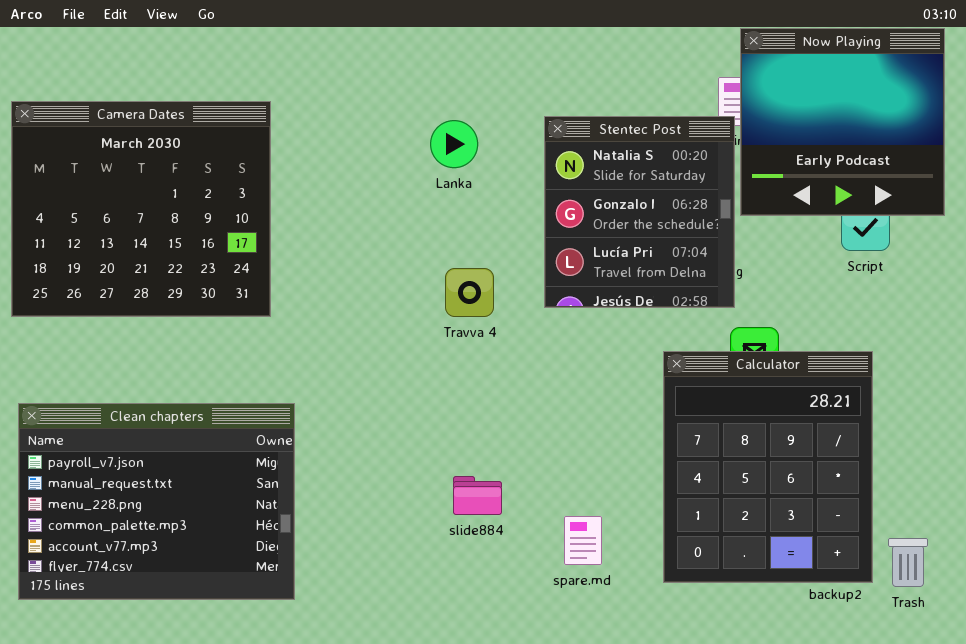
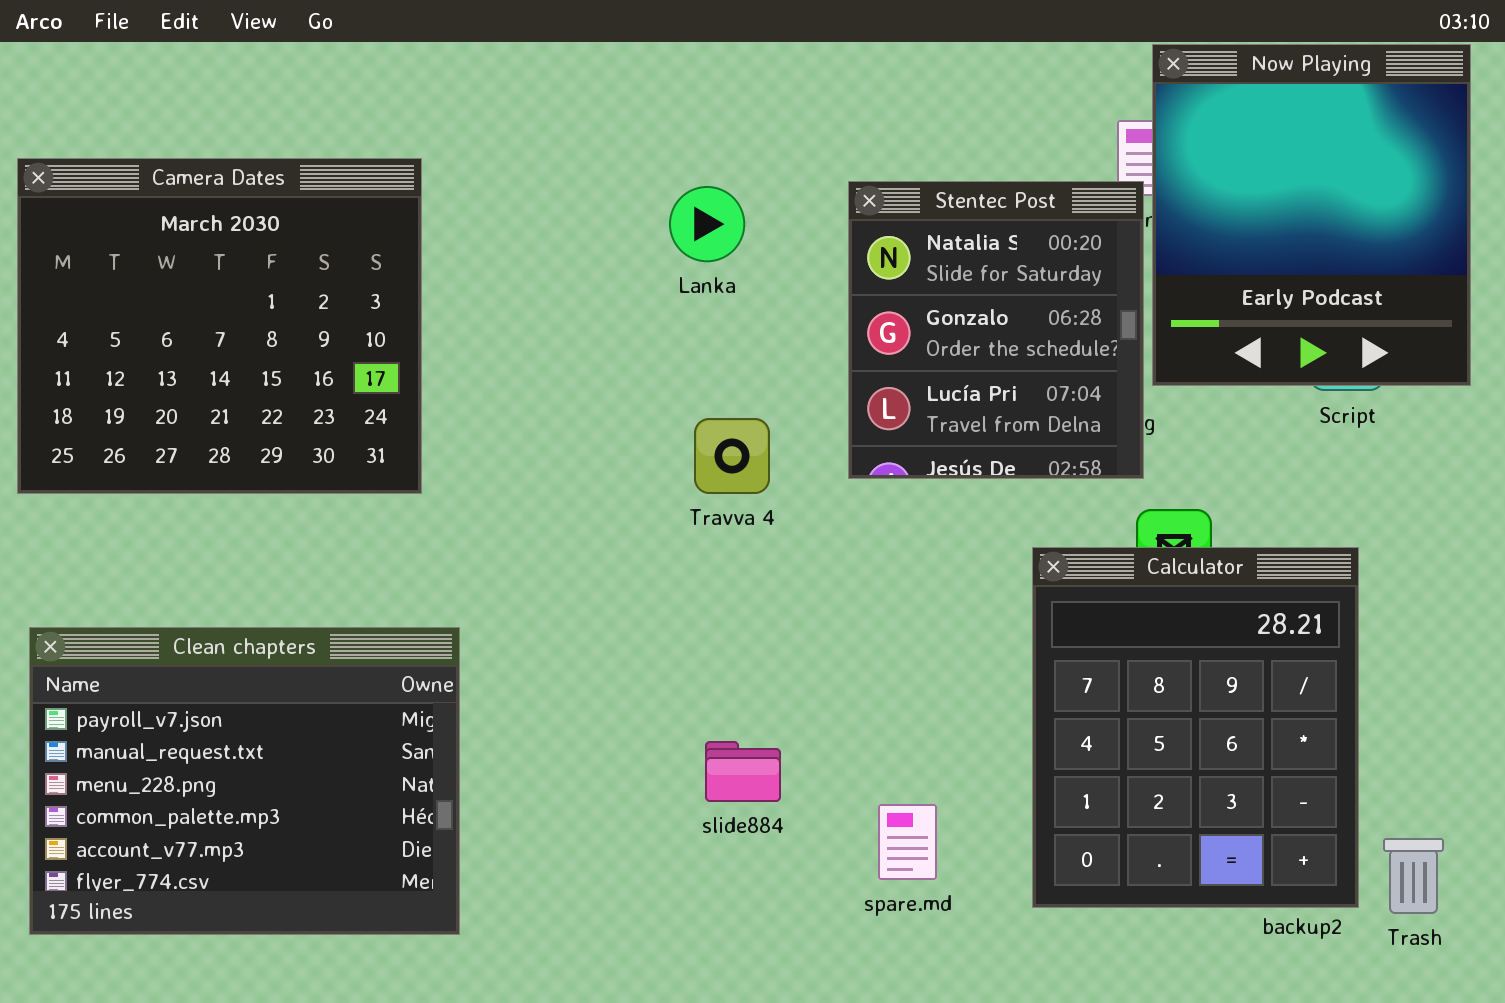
Now Playing: [740,28,945,216] -> [1152,44,1471,386], resized

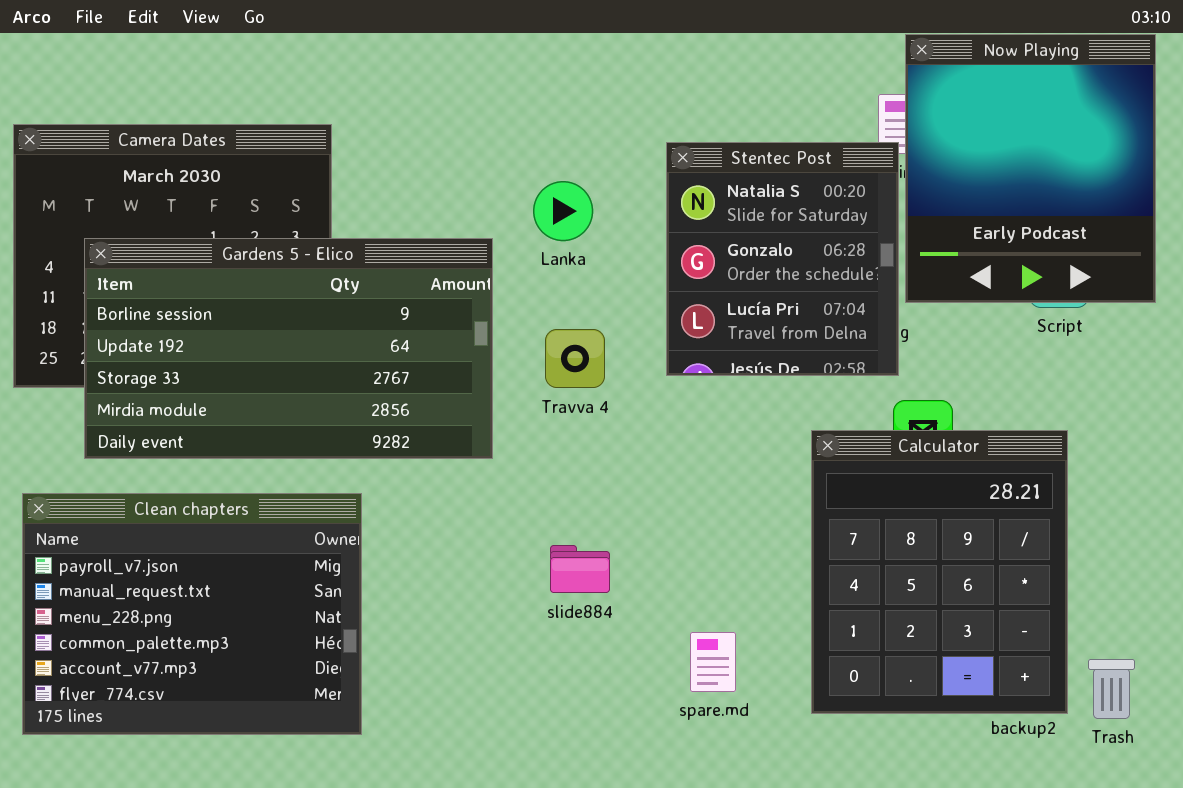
Lanka: [669,186,745,262] -> [533,181,593,241], moved
Gardens 5 - Elico: none -> [84,238,493,459], opened
slide884: [705,741,781,802] -> [550,545,610,593], moved

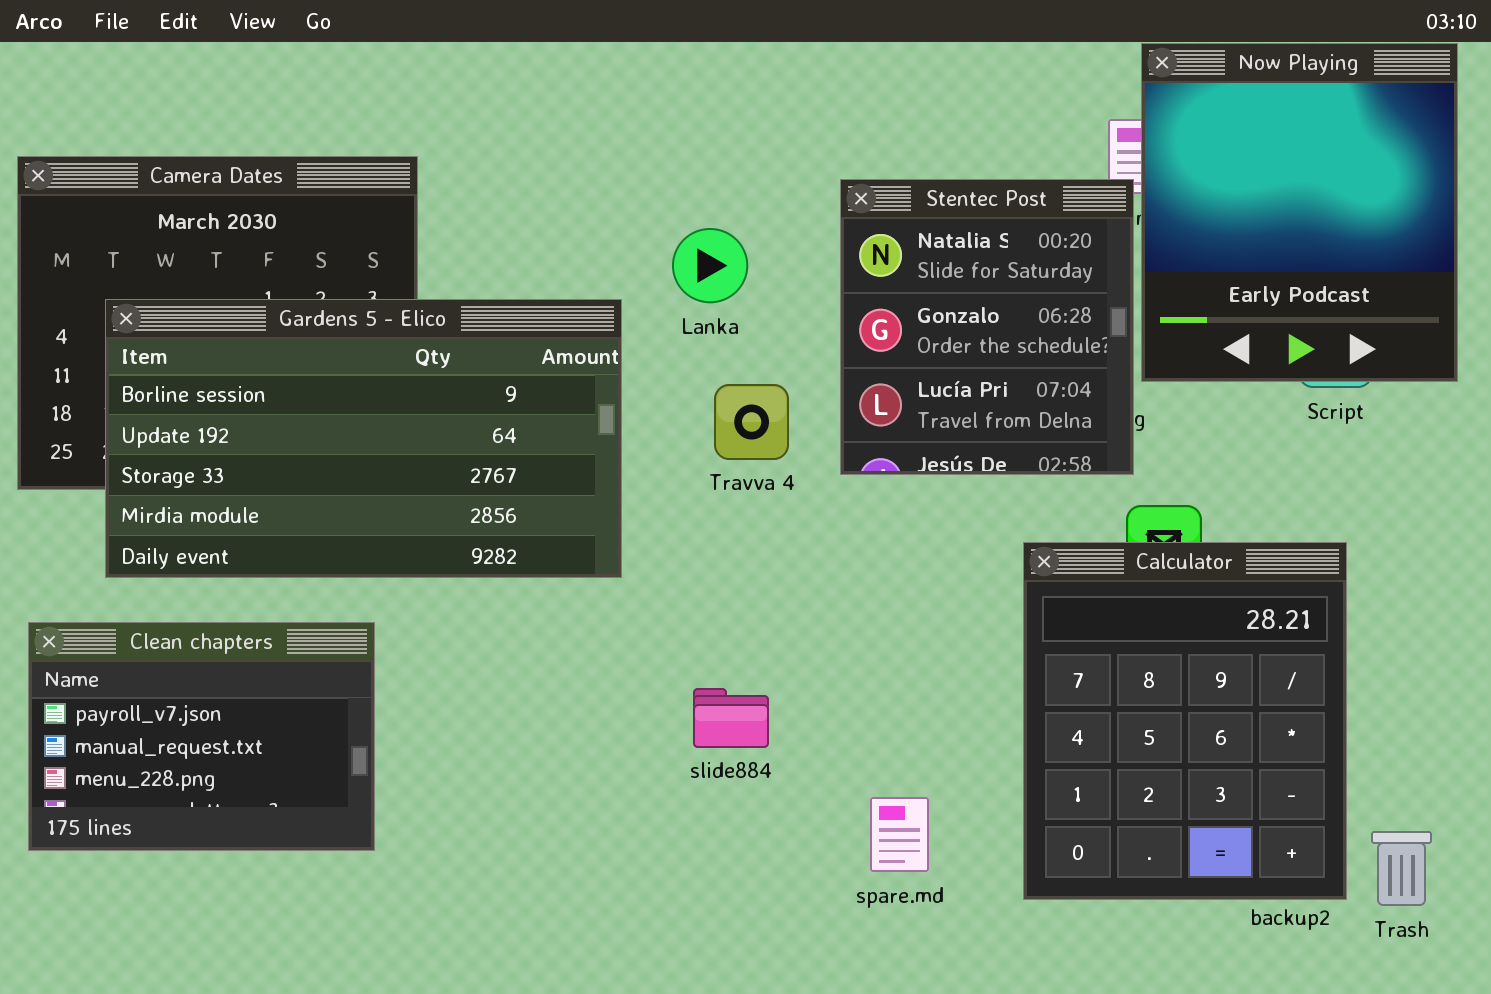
Travva 4: [545,329,605,388] -> [714,384,789,460], moved
Clean chapters: [22,493,362,735] -> [28,622,375,851], resized

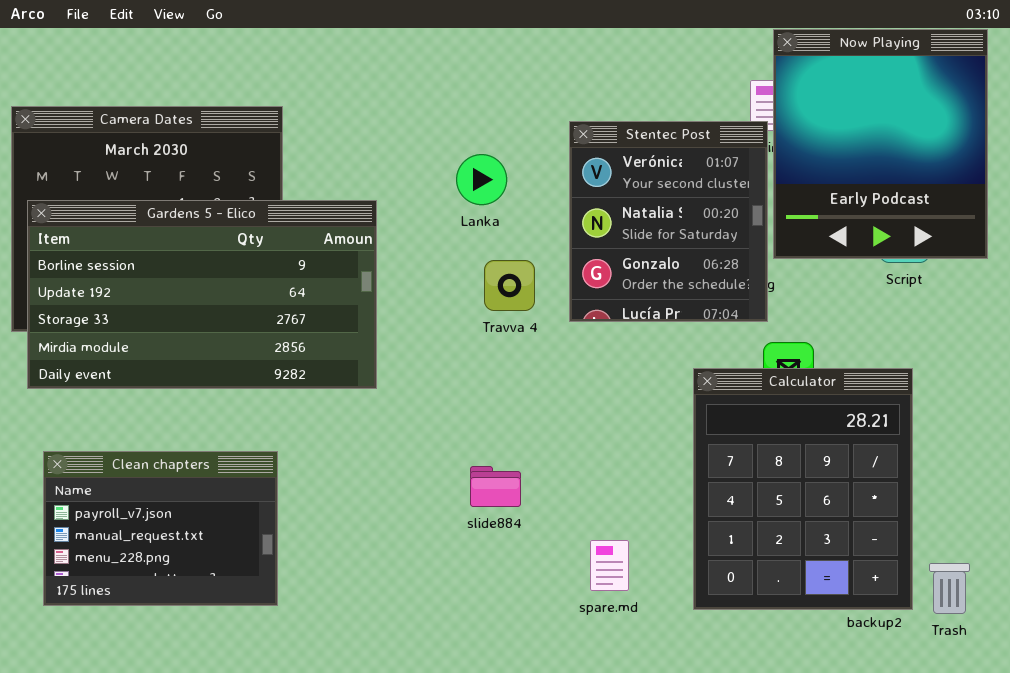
Stentec Post: [840,179,1134,475] -> [569,121,768,322], scrolled up 1 row
Gardens 5 - Elico: [105,299,622,578] -> [27,200,377,389], moved
Clean chapters: [28,622,375,851] -> [43,451,278,606], moved

